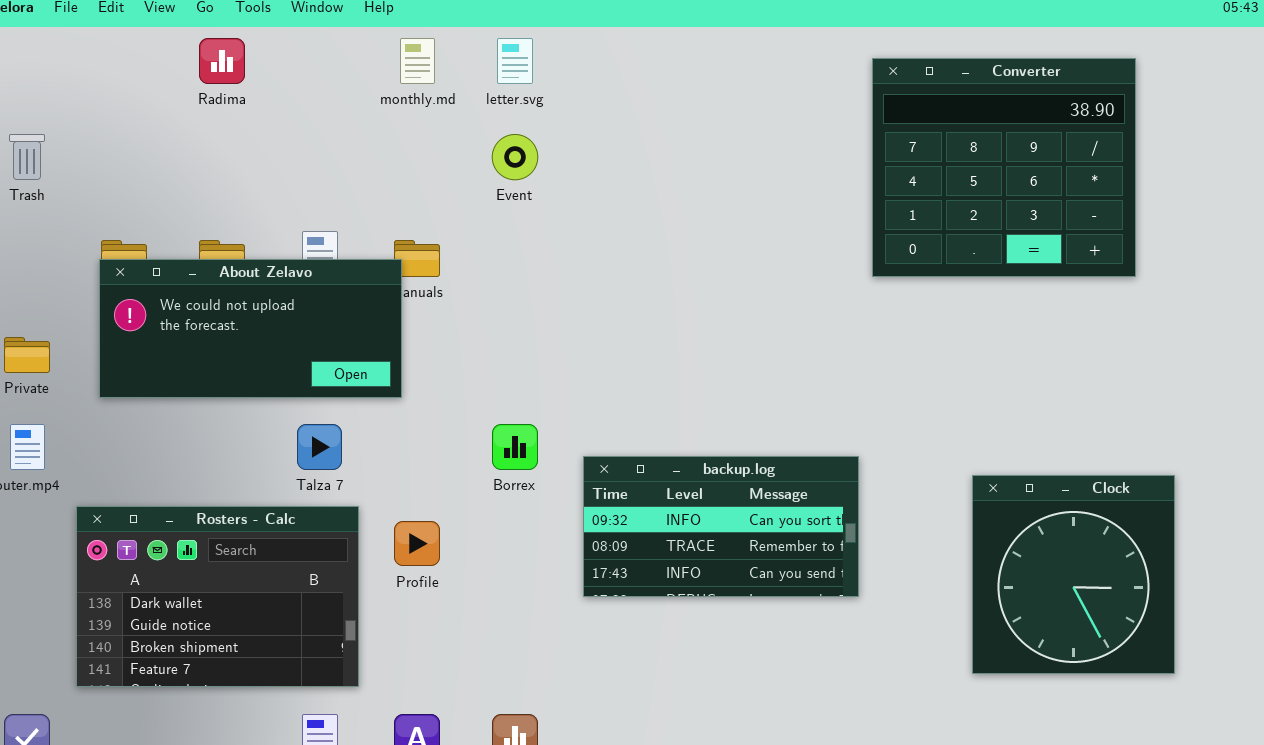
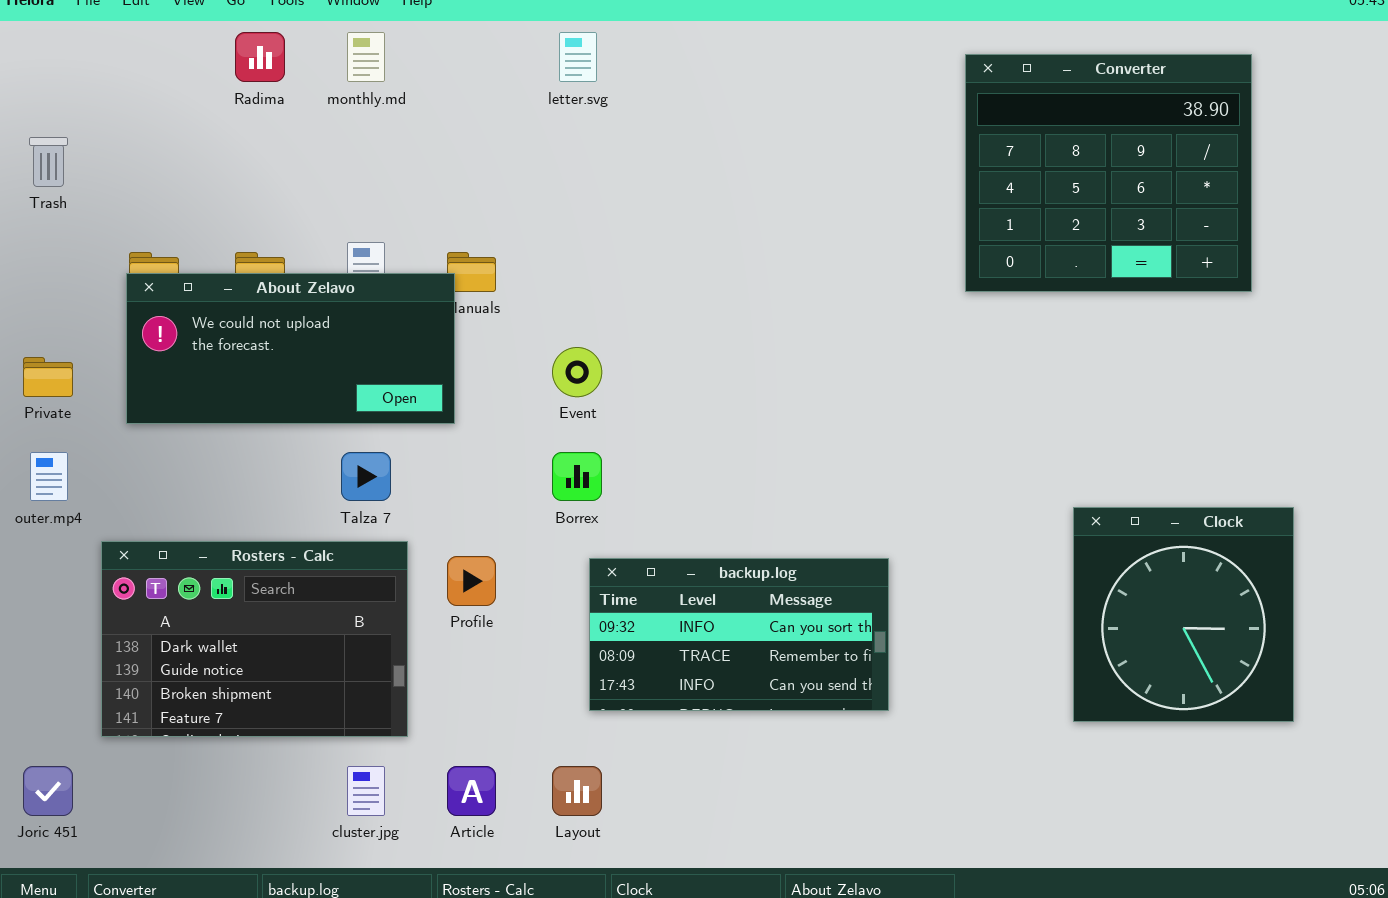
monthly.md: [400,38,435,84] -> [347,32,385,82], moved
Event: [492,134,538,180] -> [552,347,602,397], moved
backup.log: [583,456,859,597] -> [589,558,889,711], moved

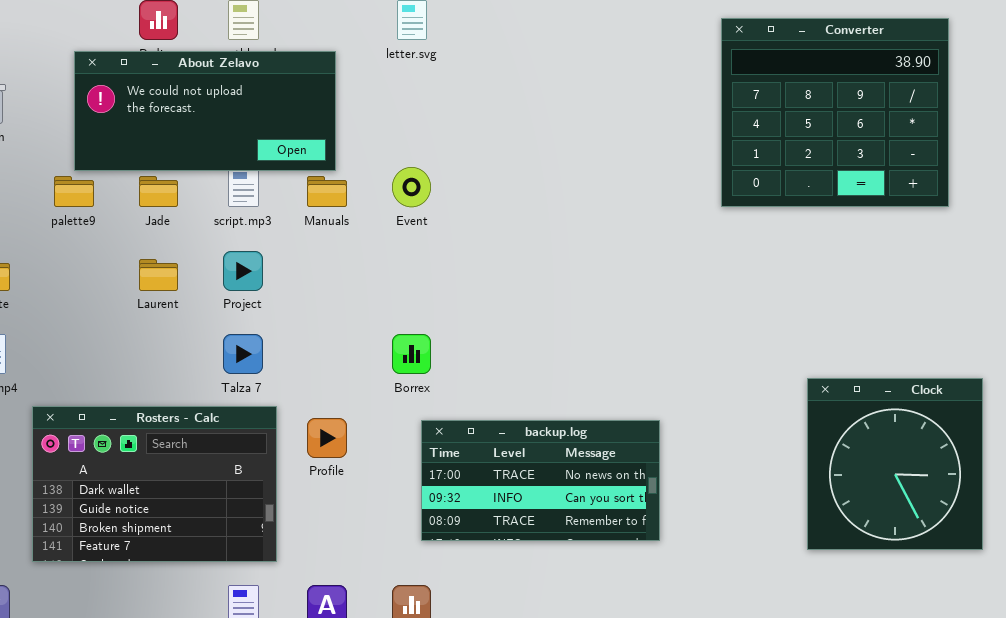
About Zelavo: [126,273,455,424] -> [74,51,336,171], moved
Event: [552,347,602,397] -> [392,167,431,207], moved
backup.log: [589,558,889,711] -> [421,420,660,541], scrolled up 1 row

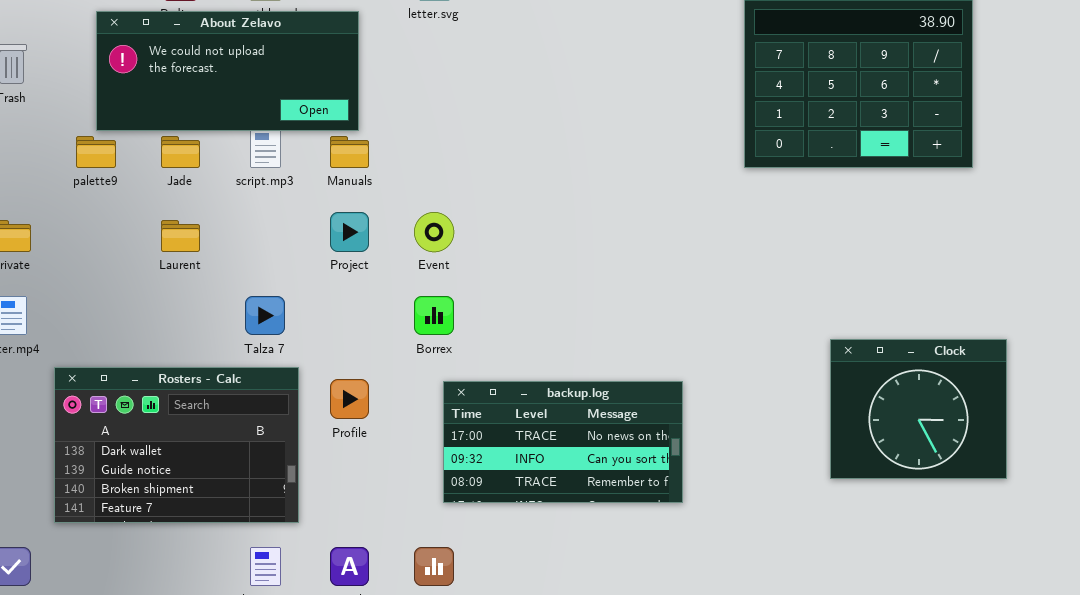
Event: [392,167,431,207] -> [414,212,454,252], moved
Project: [223,251,263,291] -> [330,212,369,252], moved
Clock: [807,378,983,550] -> [830,339,1007,479], resized

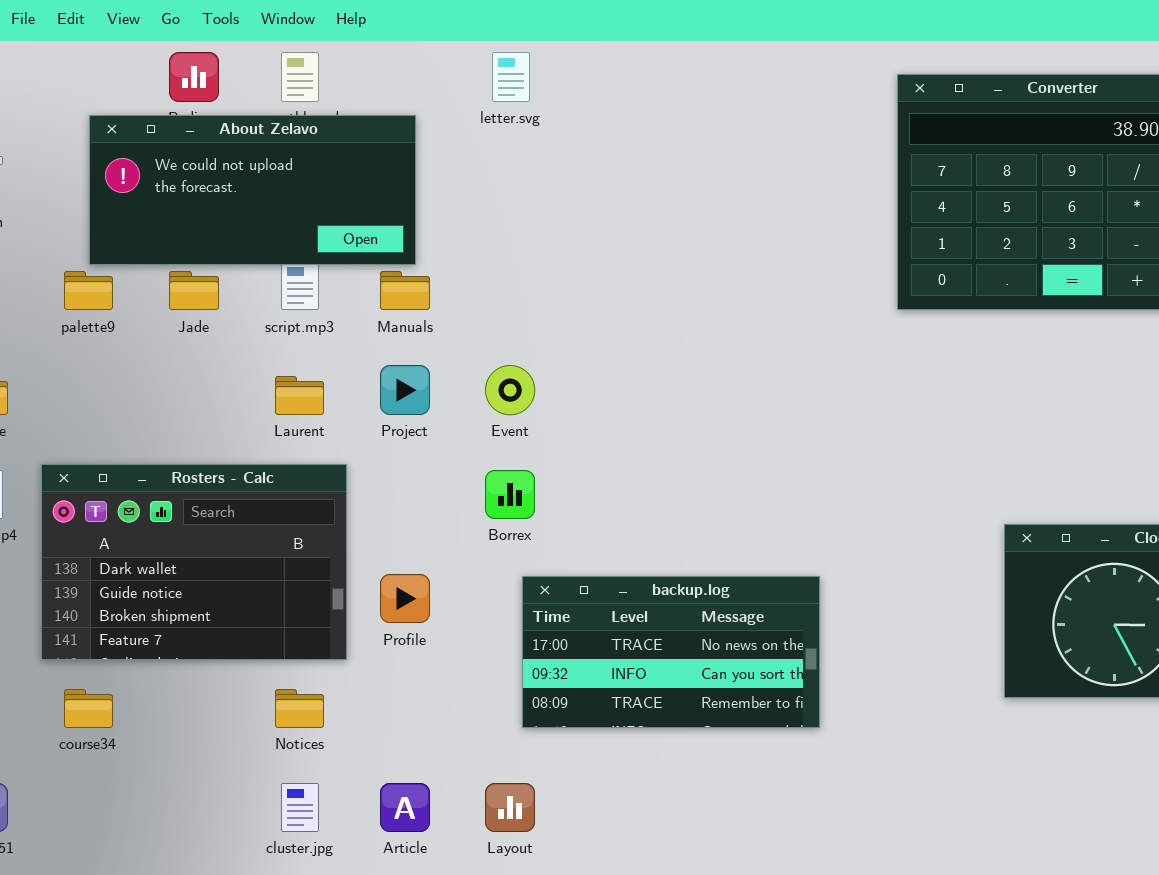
Laurent: [161,220,200,252] -> [275,376,324,415], moved
Rosters - Calc: [54,367,299,523] -> [41,464,347,660], moved

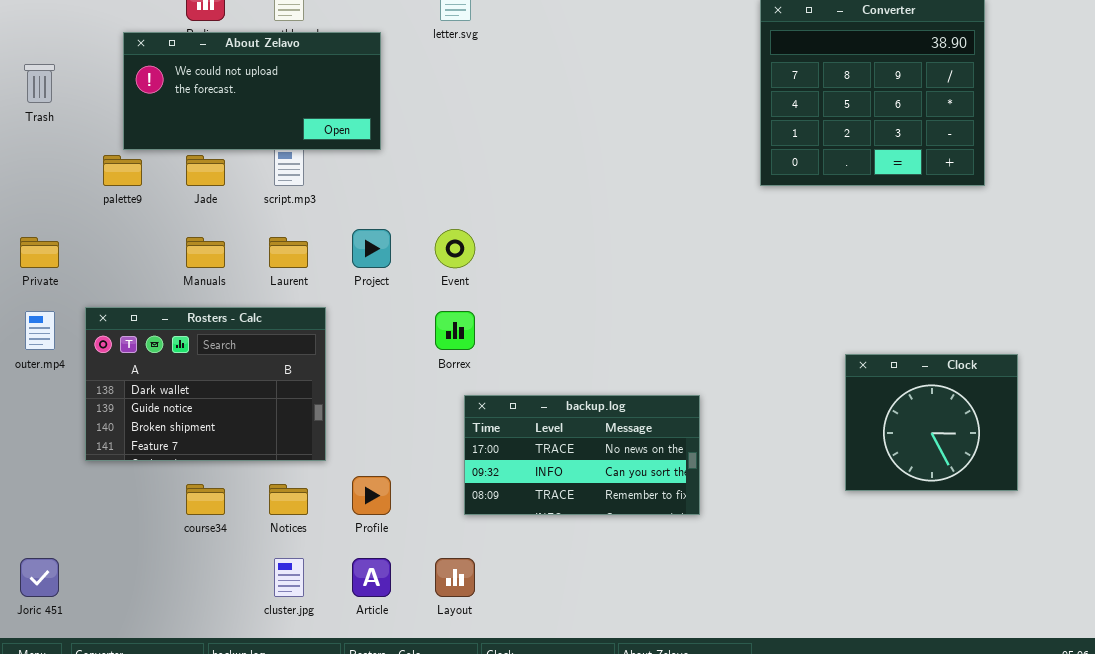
Manuals: [380,271,430,310] -> [186,237,225,268], moved
Profile: [380,574,430,623] -> [352,476,391,515], moved
course34: [64,689,113,728] -> [186,484,225,515], moved

